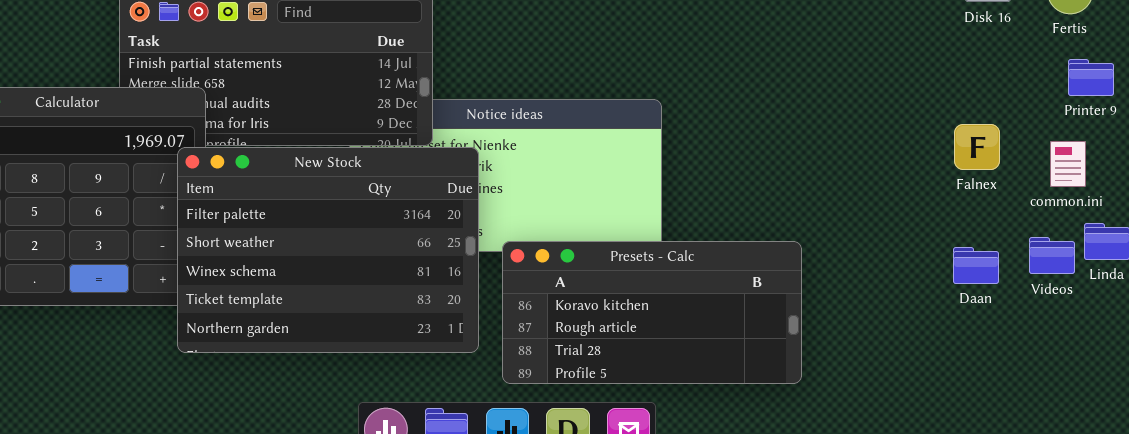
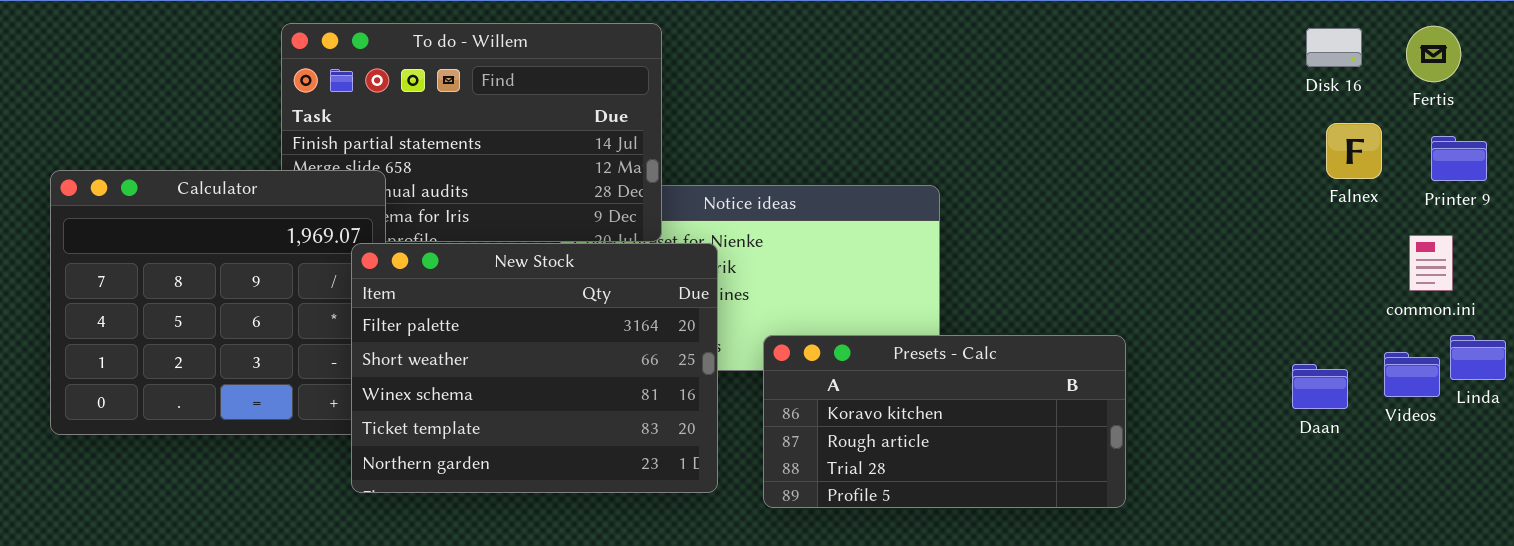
Falnex: [954,124,1000,170] -> [1326,123,1382,179], moved
Presets - Calc: [502,241,802,384] -> [763,335,1126,508], moved

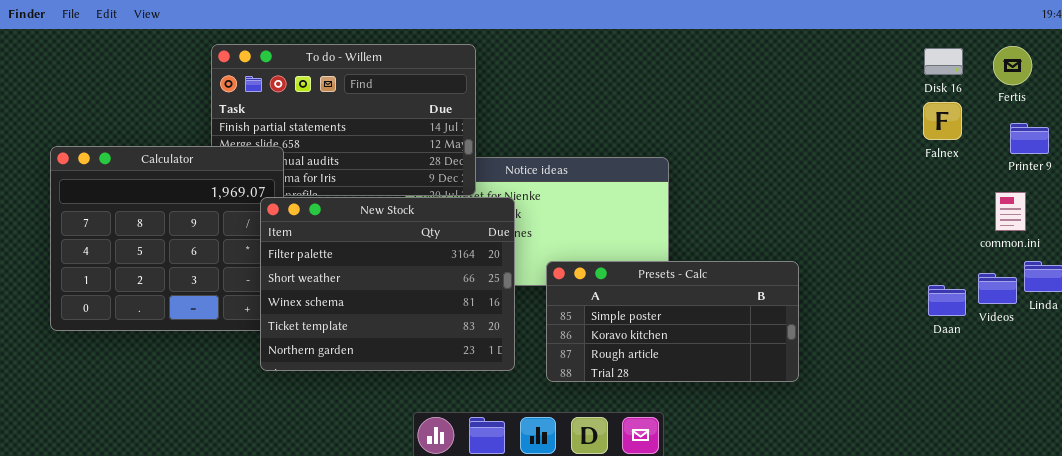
Falnex: [1326,123,1382,179] -> [923,102,962,140], moved
Presets - Calc: [763,335,1126,508] -> [546,261,799,382], scrolled up 1 row
Daan: [1292,364,1348,409] -> [928,285,966,316], moved

